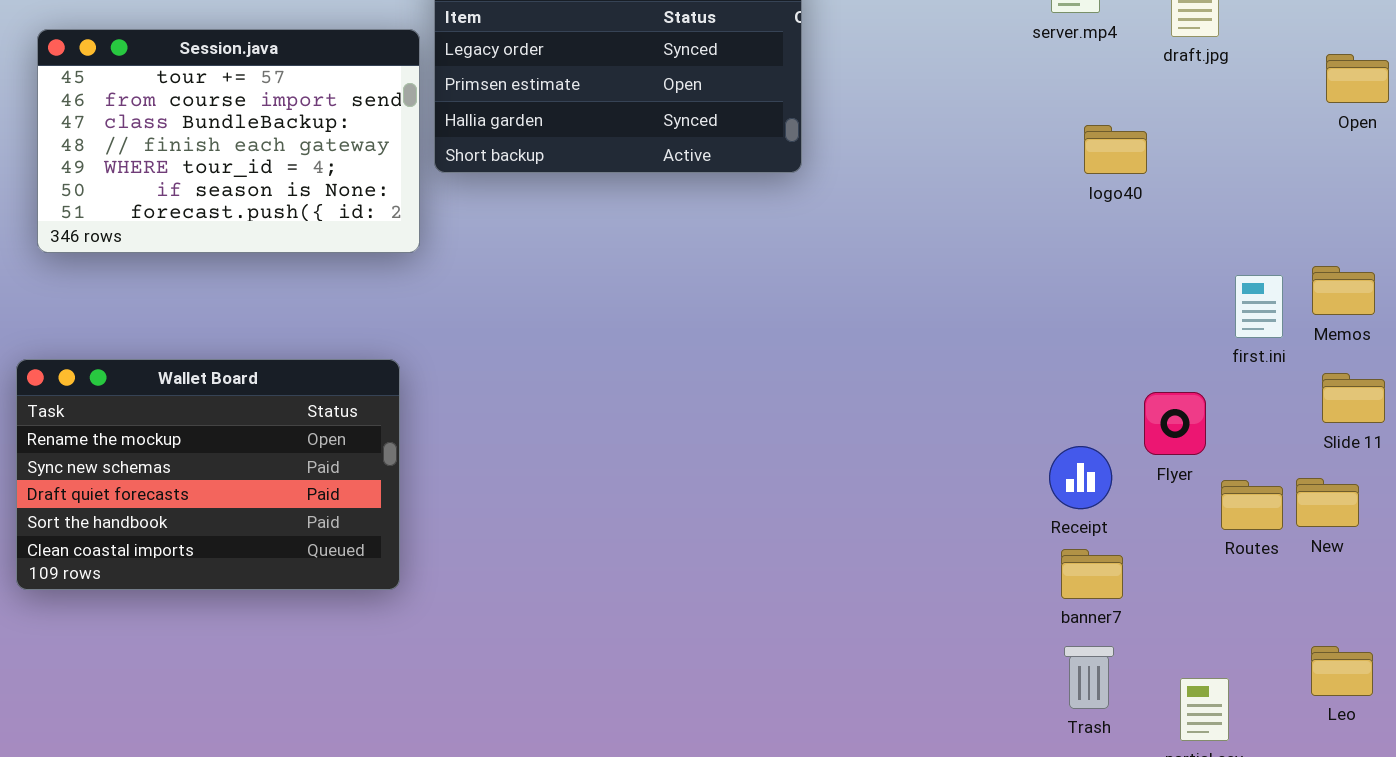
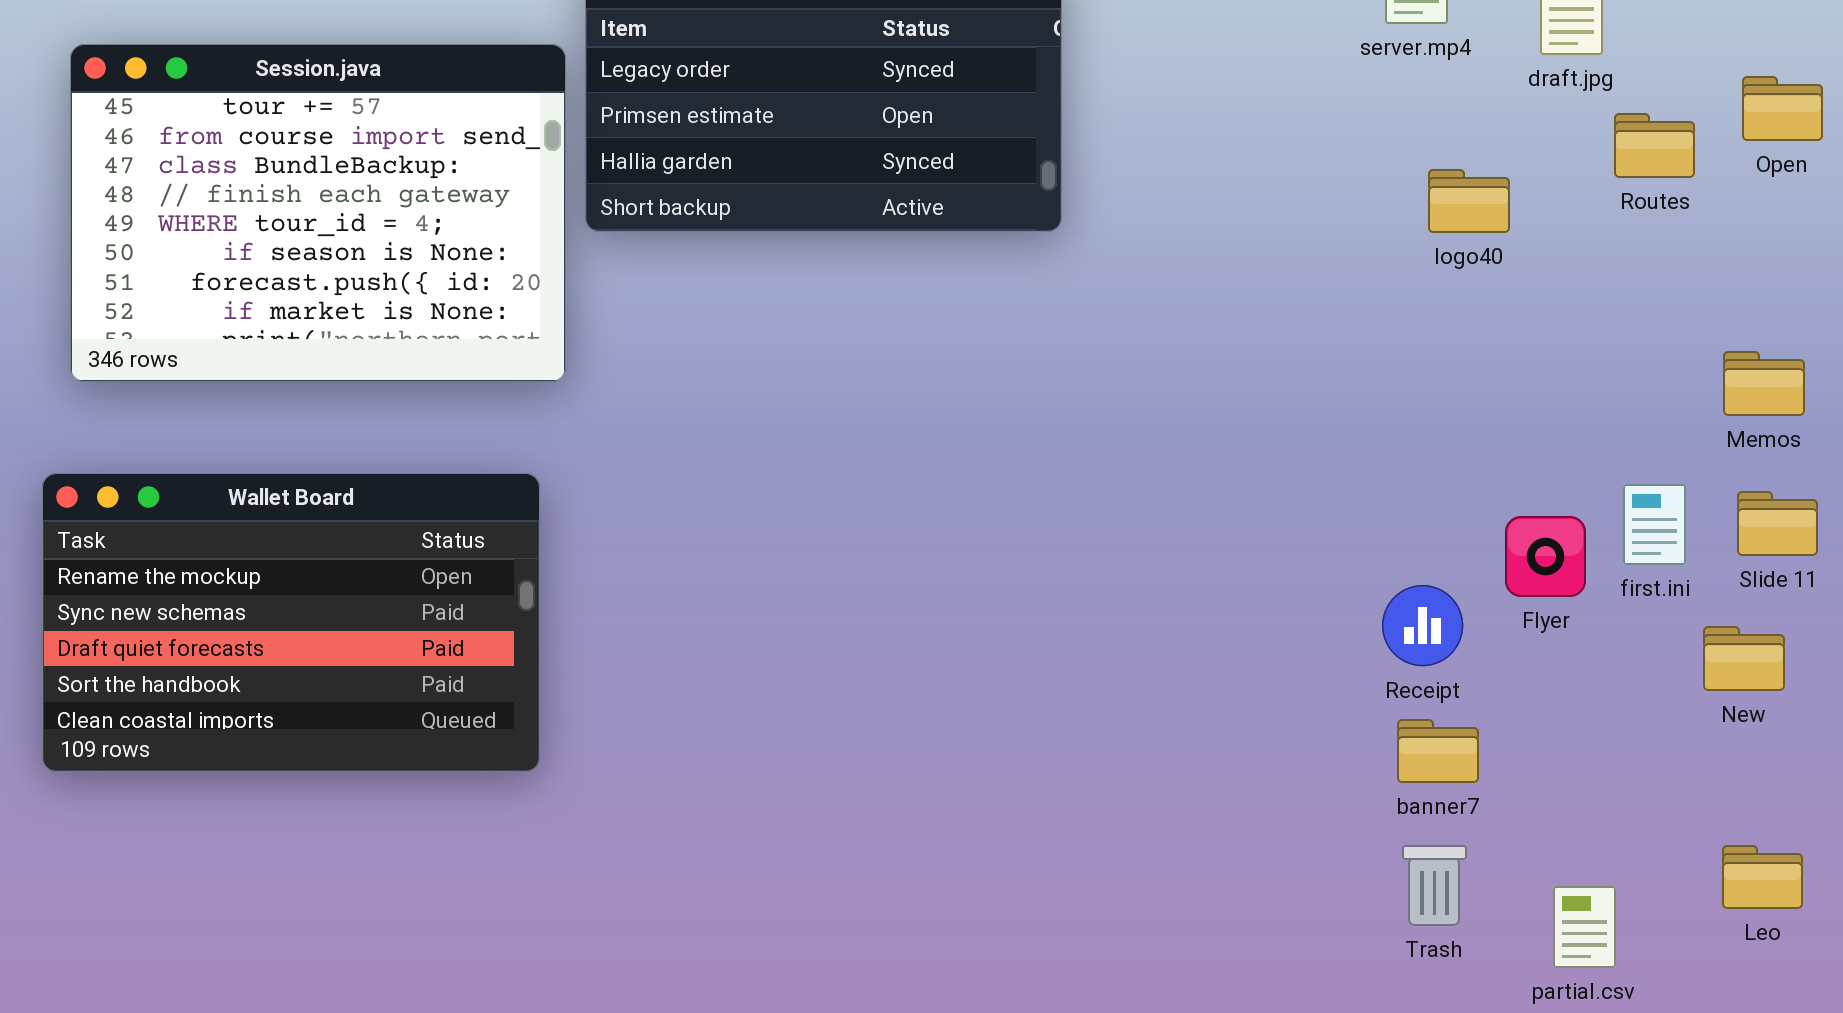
Session.java: [37,29,420,253] -> [70,44,566,382], resized
first.ini: [1235,275,1283,338] -> [1623,484,1686,565], moved
Routes: [1221,480,1283,530] -> [1614,113,1695,178], moved

